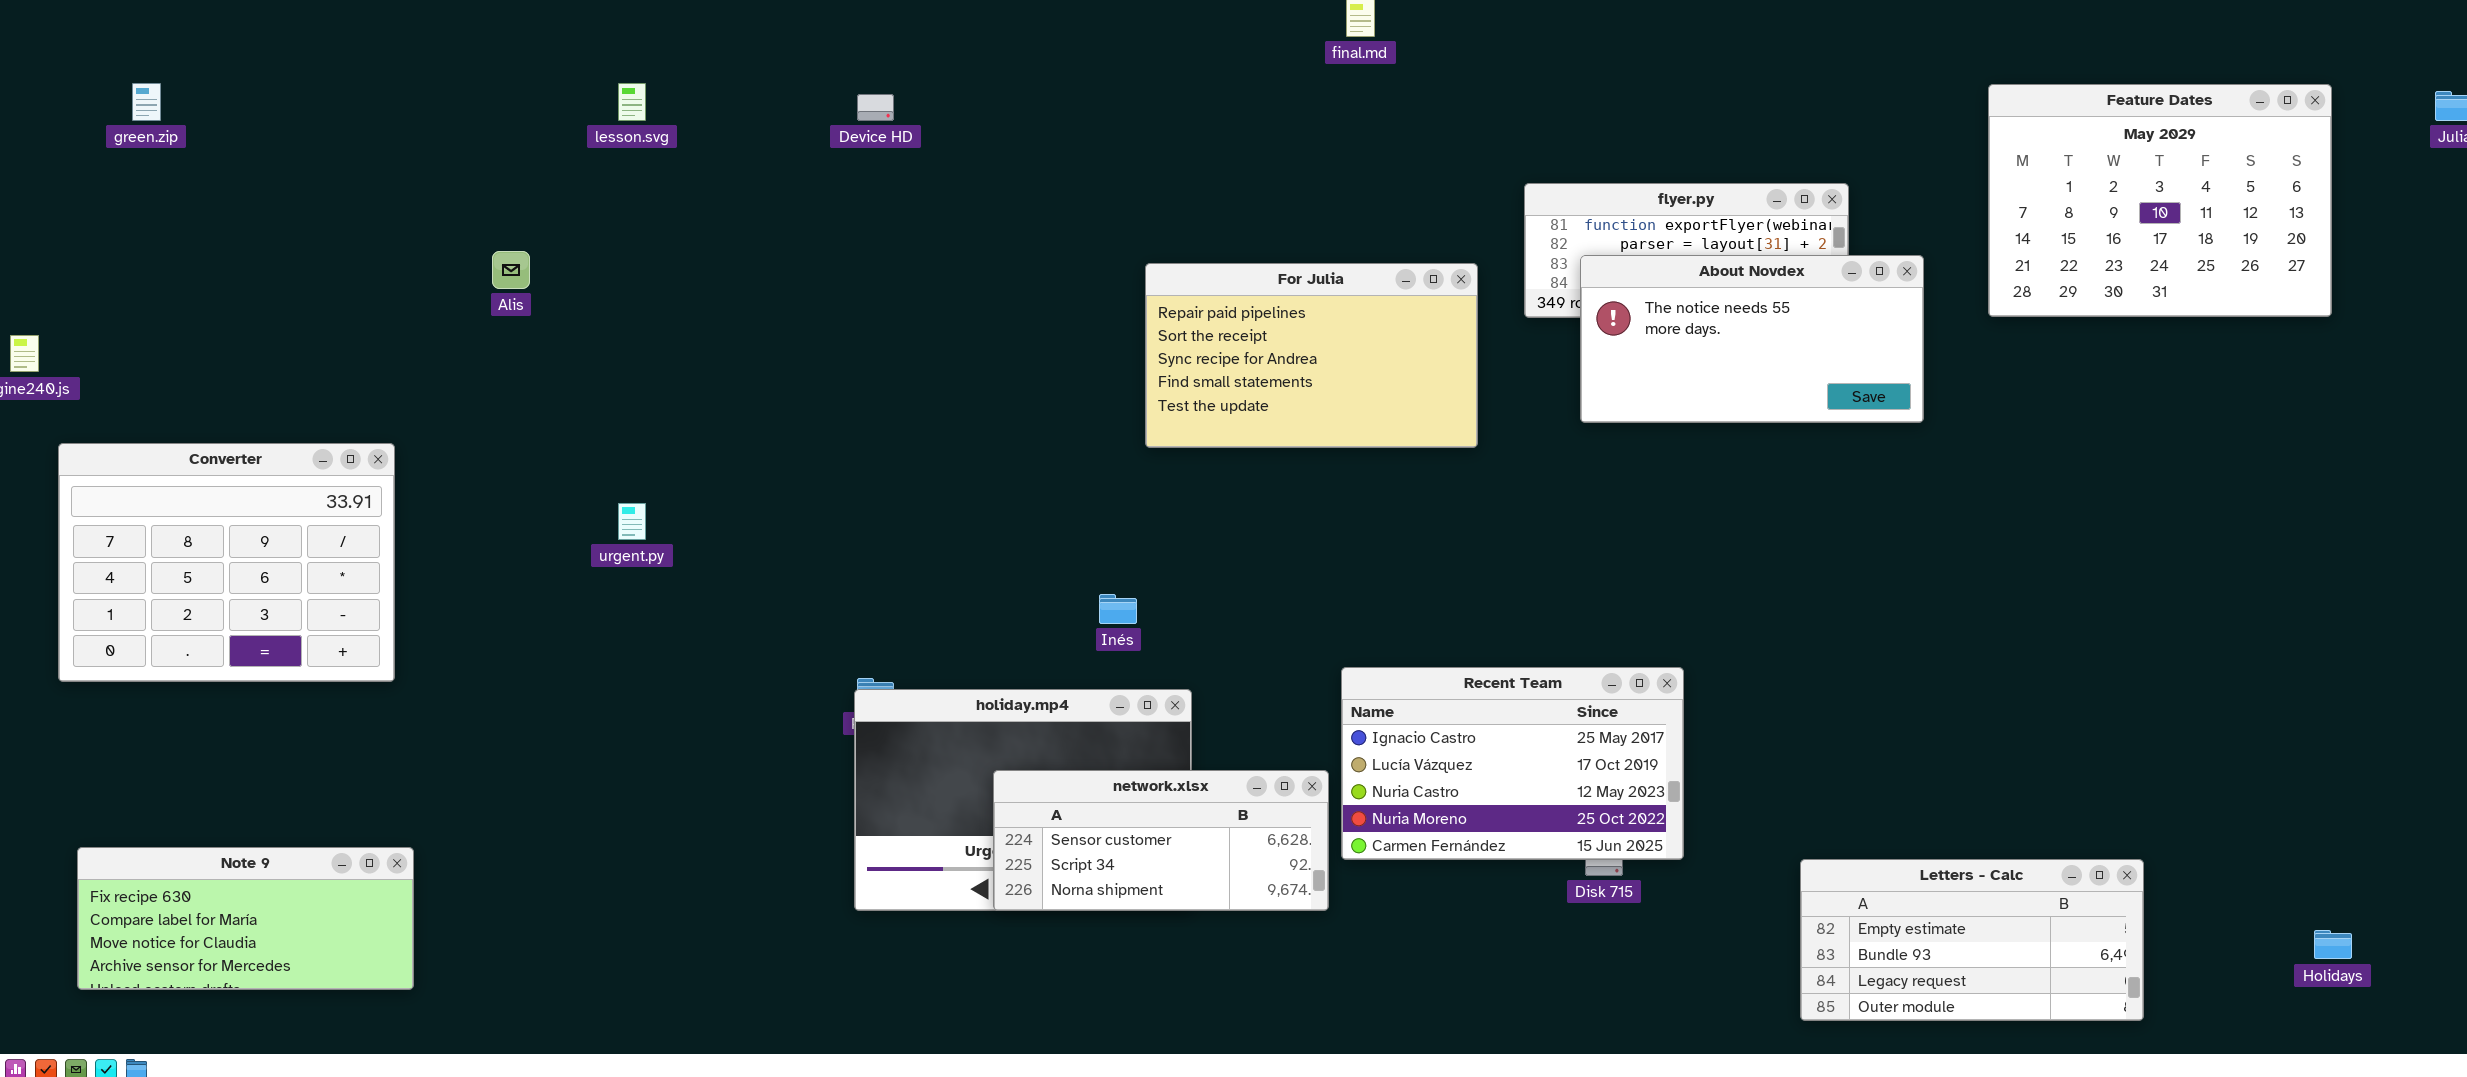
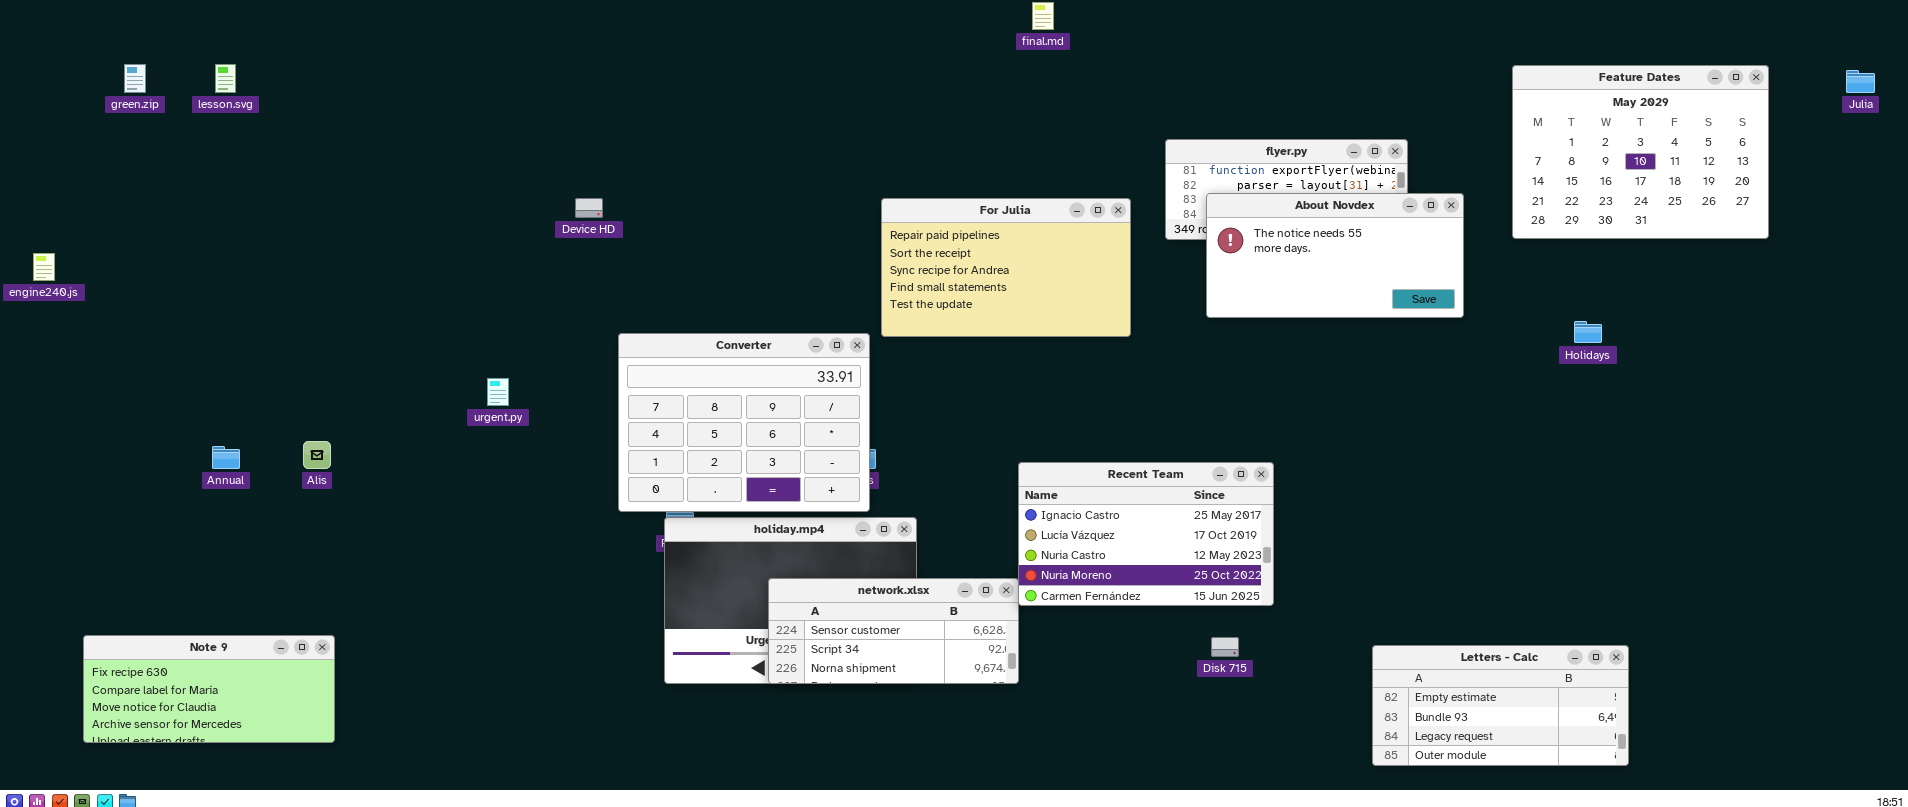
lesson.svg: [618,83,646,121] -> [215,64,236,93], moved
Device HD: [857,94,894,121] -> [575,198,603,218], moved
Alis: [492,251,530,289] -> [303,441,331,469], moved
Converter: [58,443,395,682] -> [618,333,870,512], moved
Recent Team: [1341,667,1684,860] -> [1018,462,1274,606], moved
Holidays: [2314,930,2352,959] -> [1574,321,1602,343], moved

